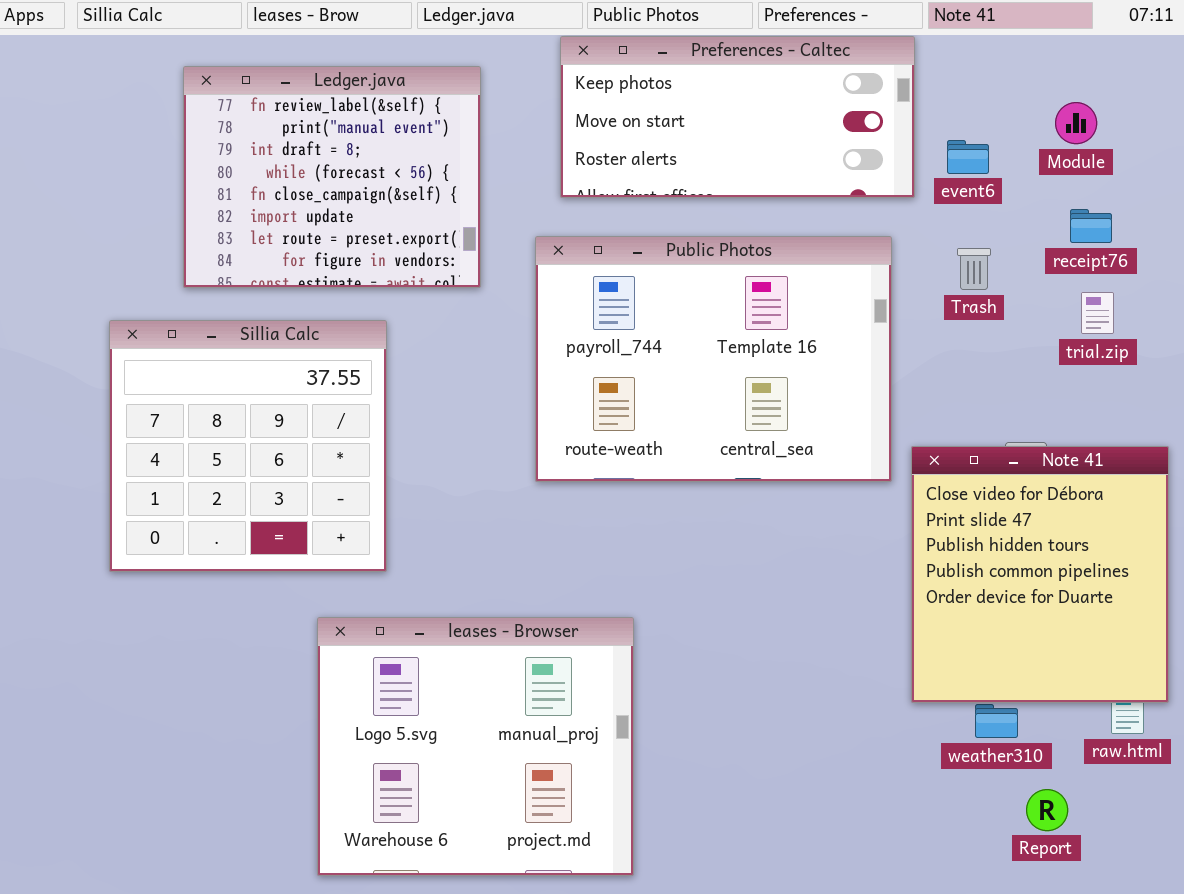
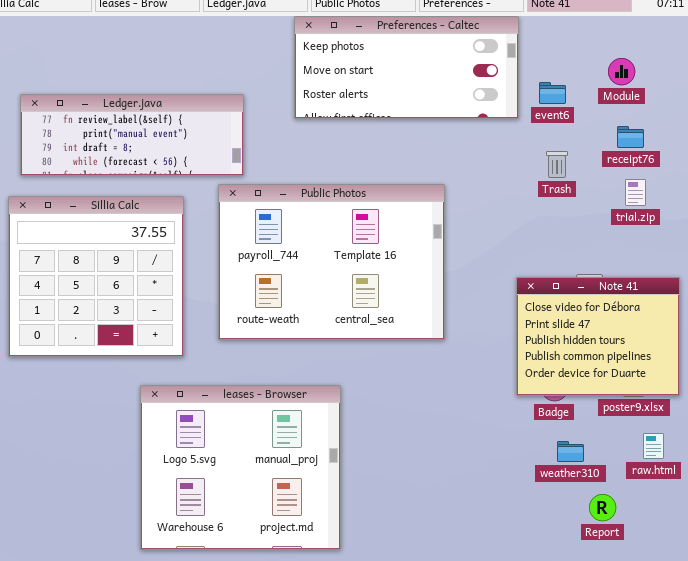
Ledger.java: [183,66,481,288] -> [20,94,244,176], resized
Public Photos: [535,236,892,482] -> [218,184,445,340], moved
Note 41: [911,446,1169,703] -> [516,277,680,396], resized

